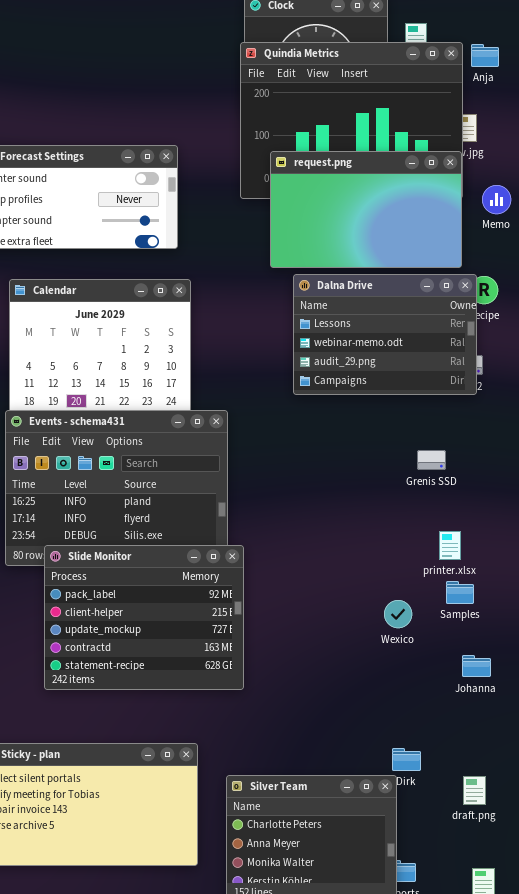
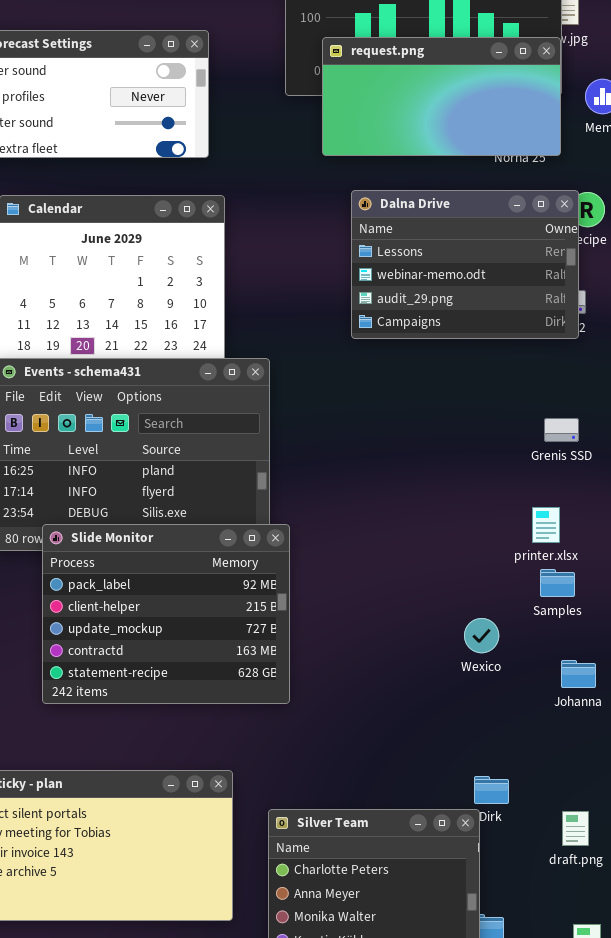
request.png: [270,151,462,268] -> [322,37,561,156], resized
Grenis SSD: [417,450,446,470] -> [544,418,579,442], moved
Wexico: [384,600,412,628] -> [464,618,499,653], moved

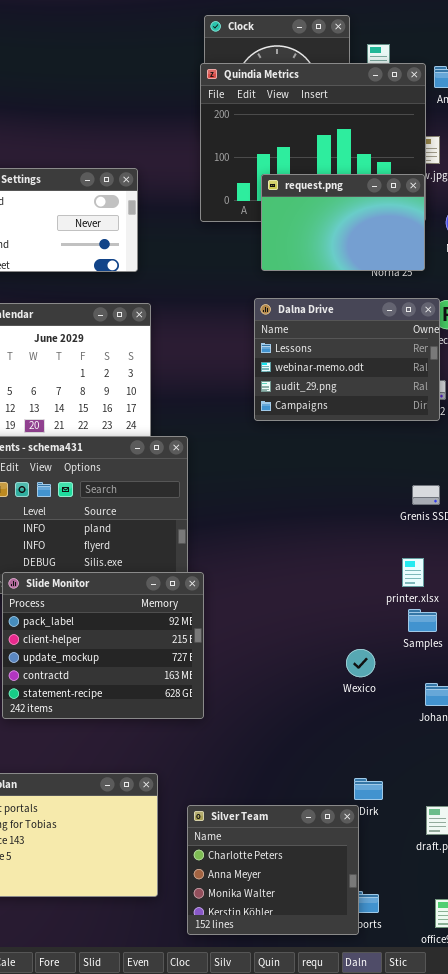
request.png: [322,37,561,156] -> [261,174,425,271], resized

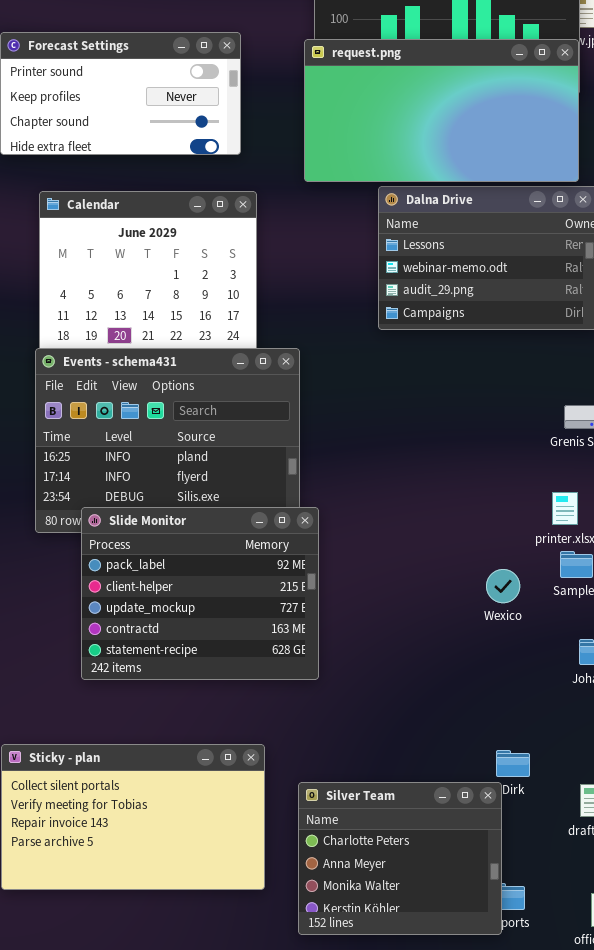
request.png: [261,174,425,271] -> [304,39,579,182], resized
Wexico: [346,649,375,677] -> [486,569,520,603], moved

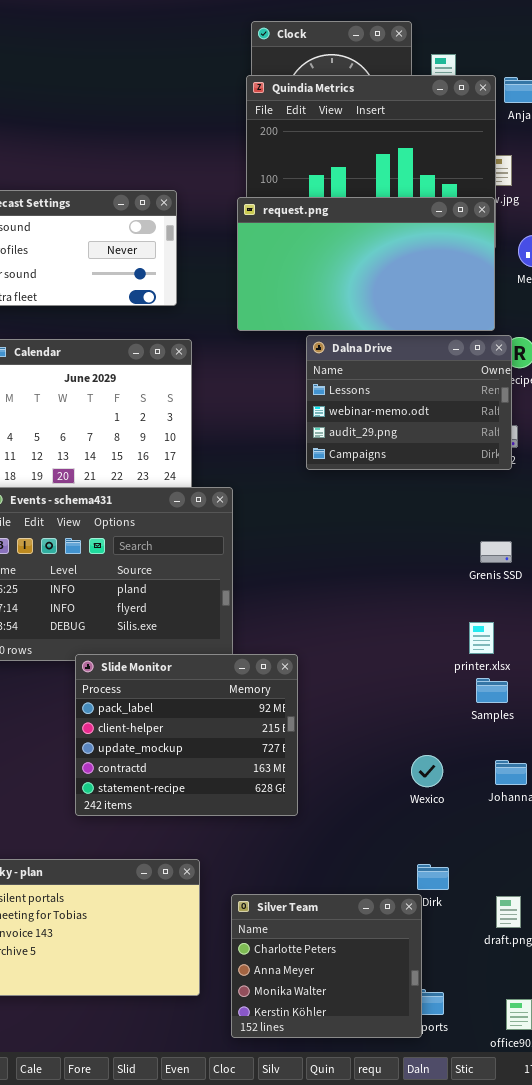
Slide Monitor: [81,507,319,680] -> [75,654,298,816], moved
Wexico: [486,569,520,603] -> [411,755,443,787], moved

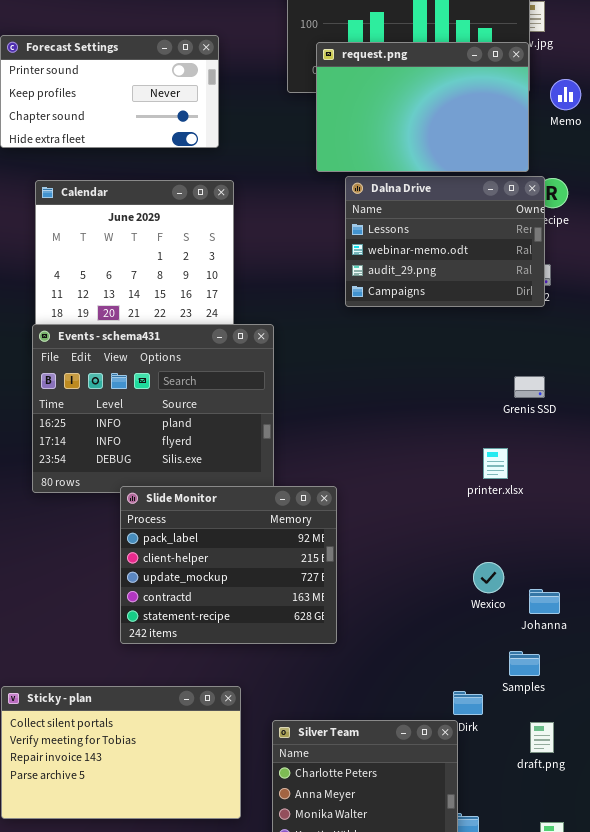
request.png: [237,197,495,331] -> [316,42,529,172], resized
printer.xlsx: [469,622,494,654] -> [483,448,508,479], moved
Samples: [476,678,508,703] -> [509,651,540,676], moved
Wexico: [411,755,443,787] -> [473,562,504,593], moved

